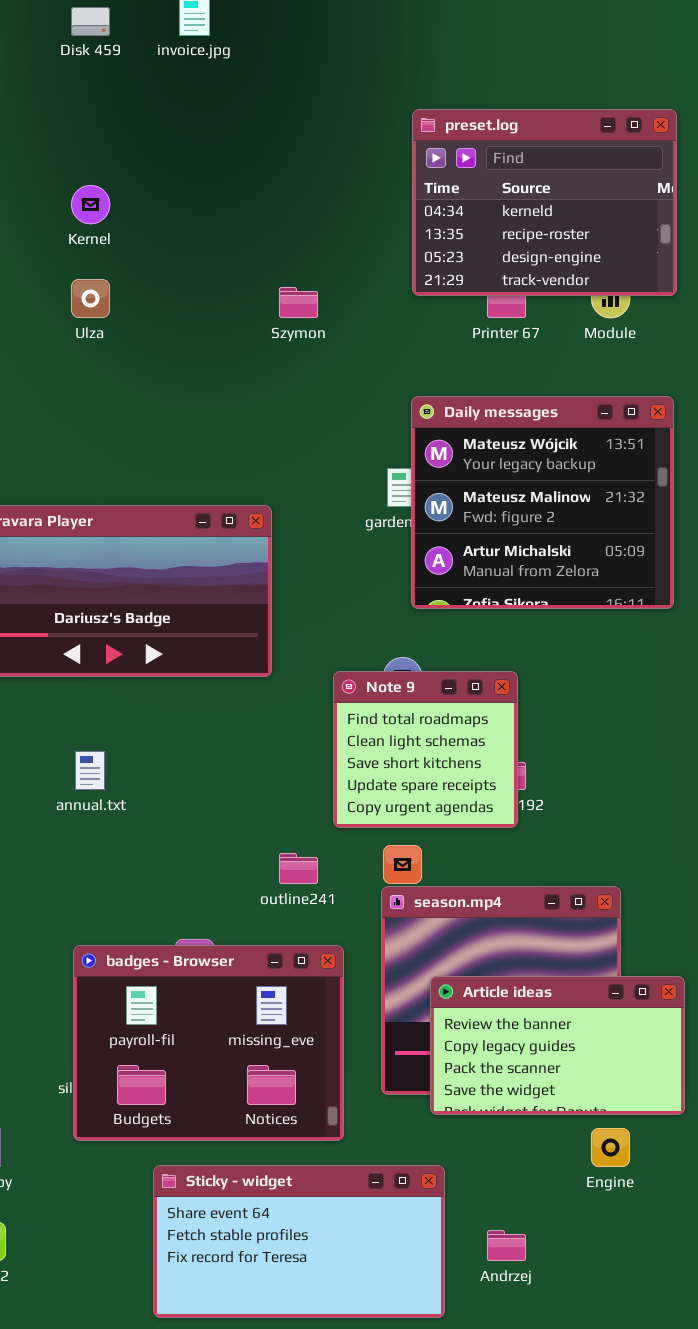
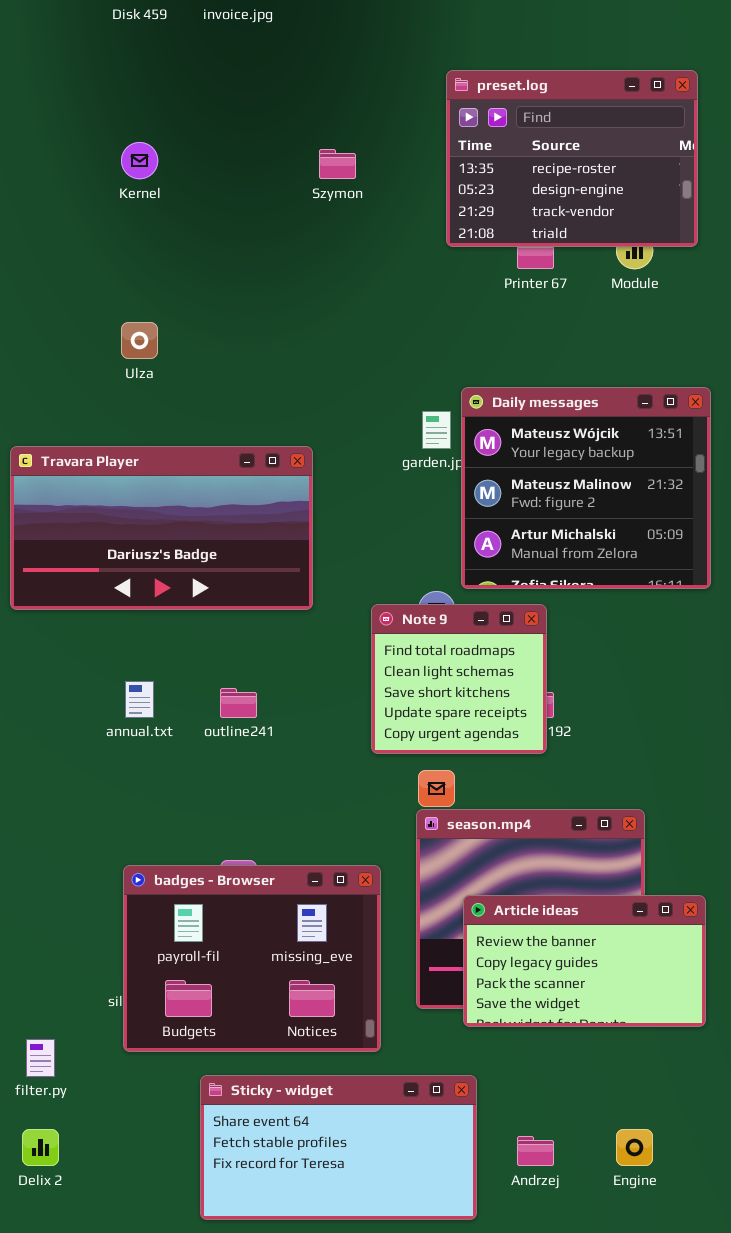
preset.log: [412,109,677,296] -> [446,70,698,247], scrolled down 1 row
Ulza: [71,279,110,318] -> [121,322,158,359], moved
Szymon: [279,287,318,318] -> [319,149,356,179], moved
Daily messages: [411,396,674,609] -> [461,387,711,589], moved
outline241: [279,853,318,884] -> [220,688,257,718], moved
Engine: [591,1128,630,1167] -> [616,1129,653,1166], moved

